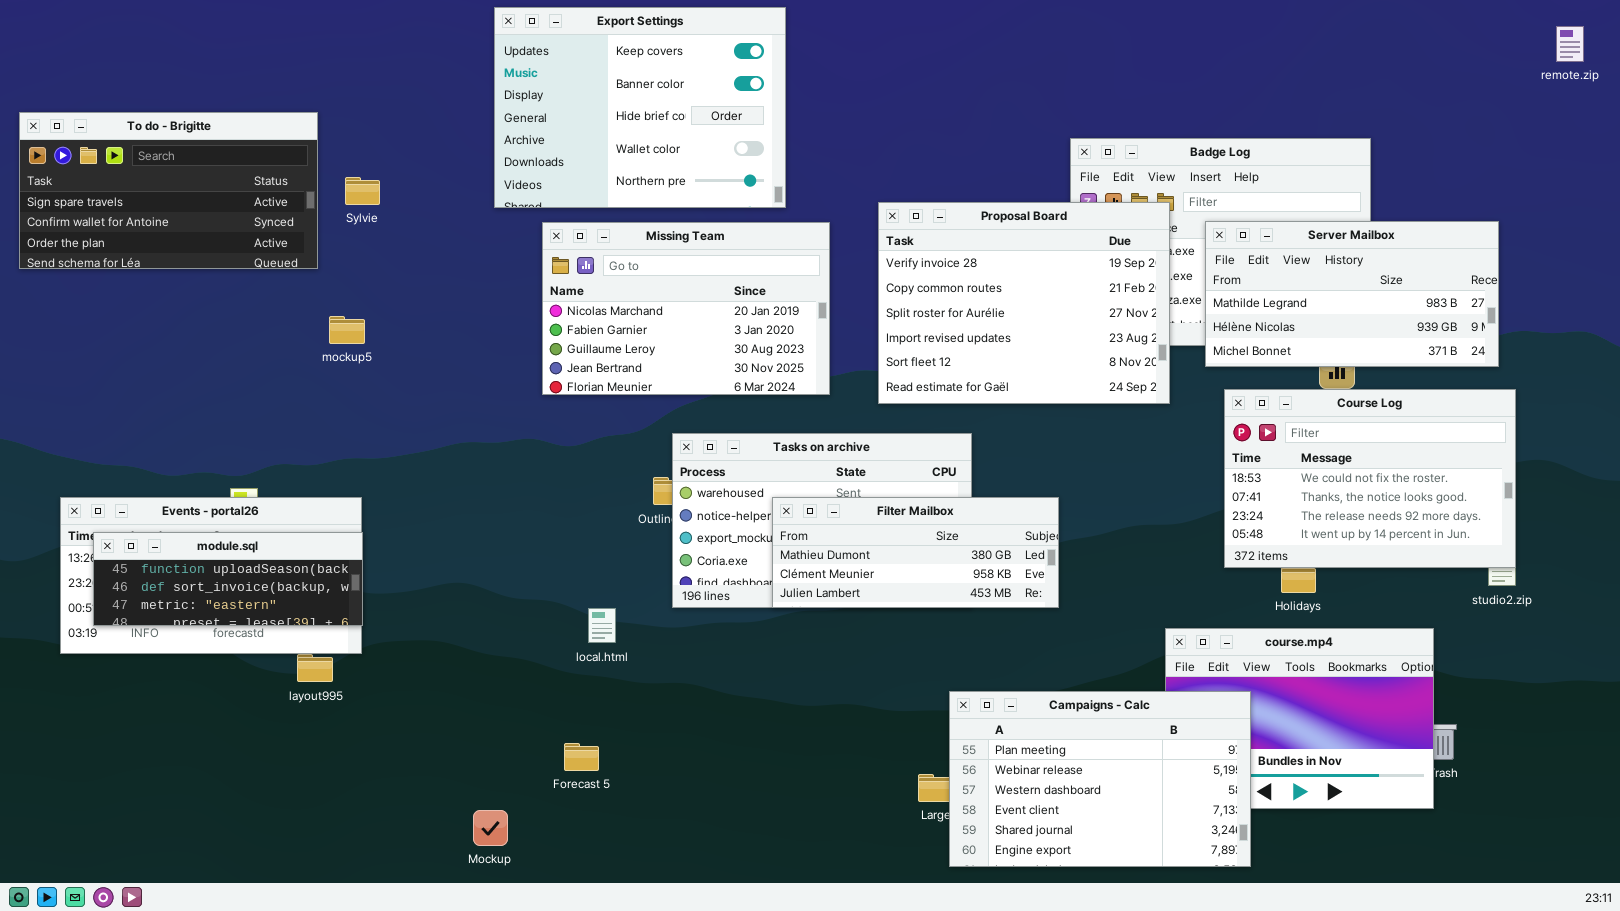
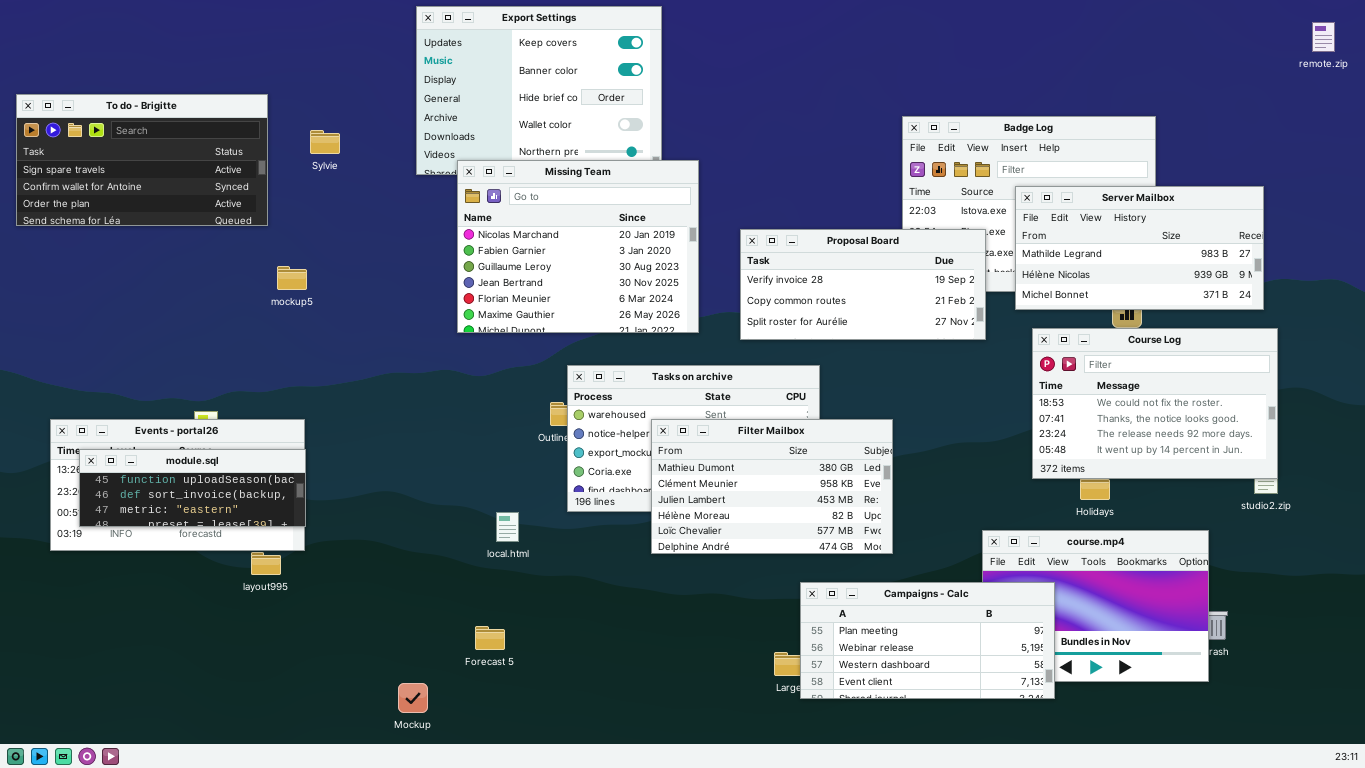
Sylvie: [345,177,380,205] -> [310,130,340,154], moved
Proposal Board: [878,202,1170,404] -> [740,229,986,340], resized
Missing Team: [542,222,830,395] -> [457,160,699,333], resized
Filter Mailbox: [772,497,1059,608] -> [651,419,893,554], resized
Campaigns - Calc: [949,691,1251,867] -> [800,582,1055,699], resized

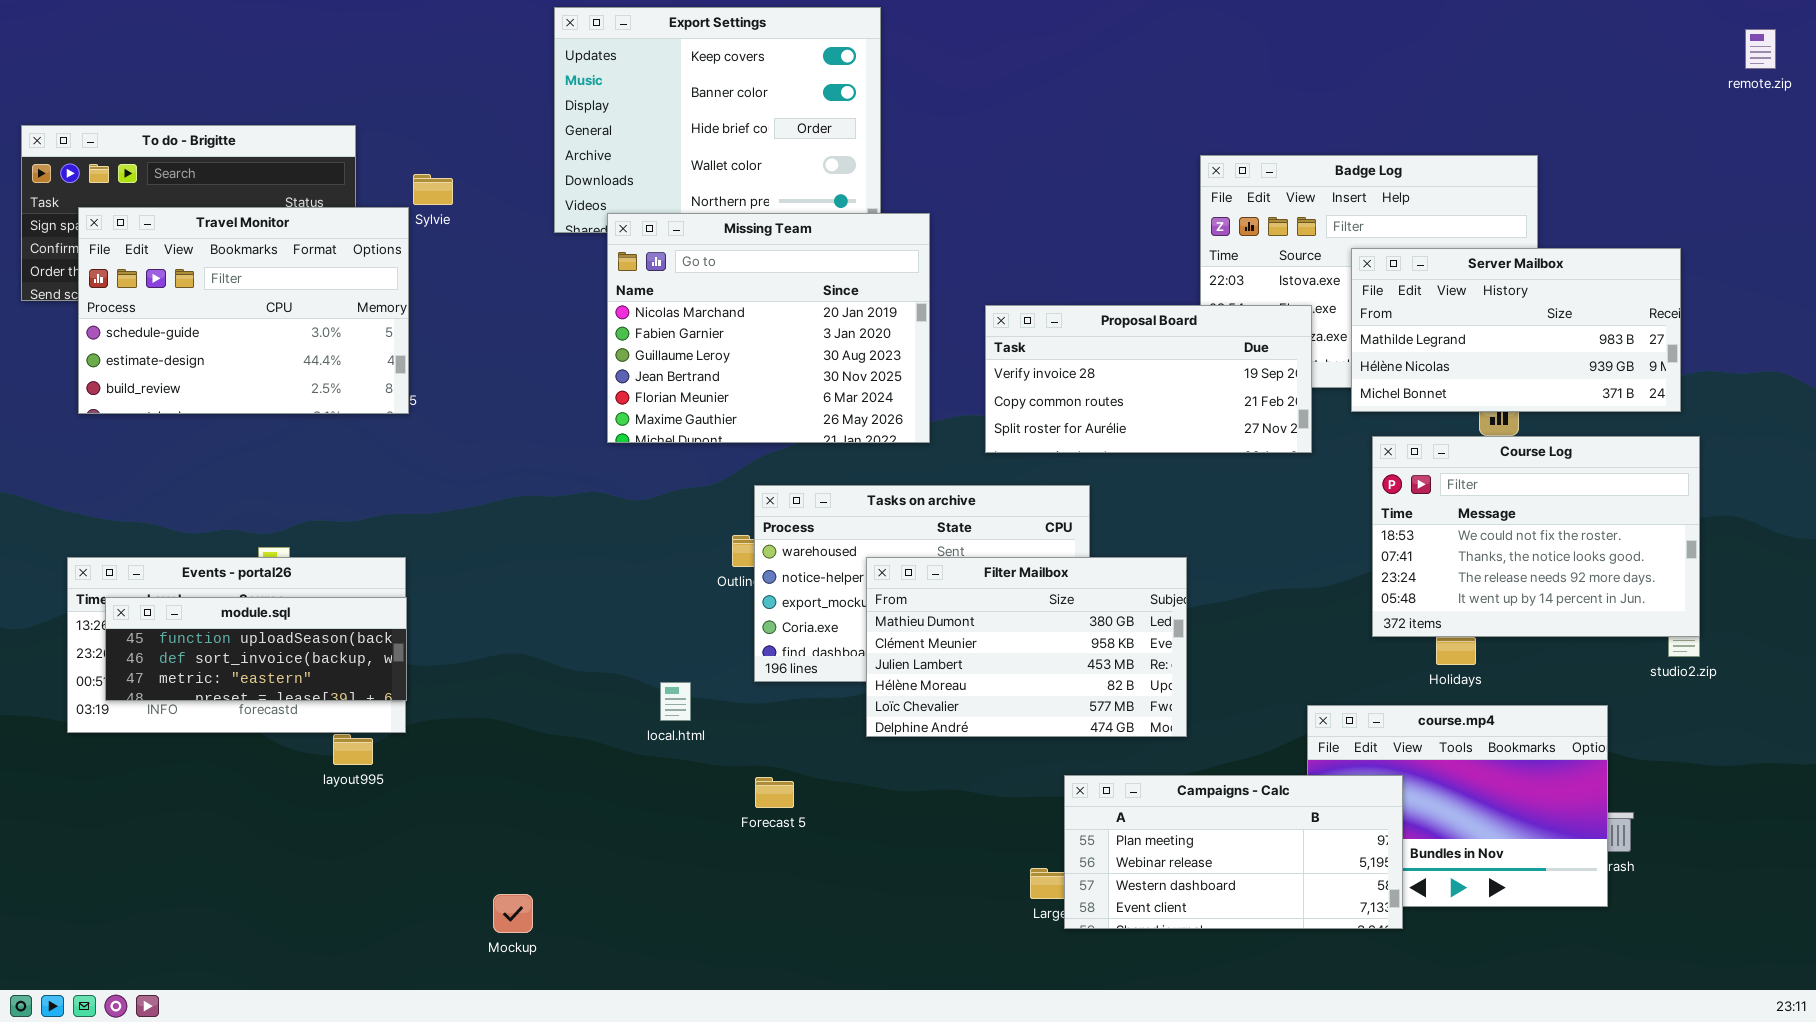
Travel Monitor: none -> [78,207,409,414], opened
Forecast 5: [475,626,505,650] -> [755,777,794,808], moved
Mockup: [398,683,428,713] -> [493,894,533,933], moved

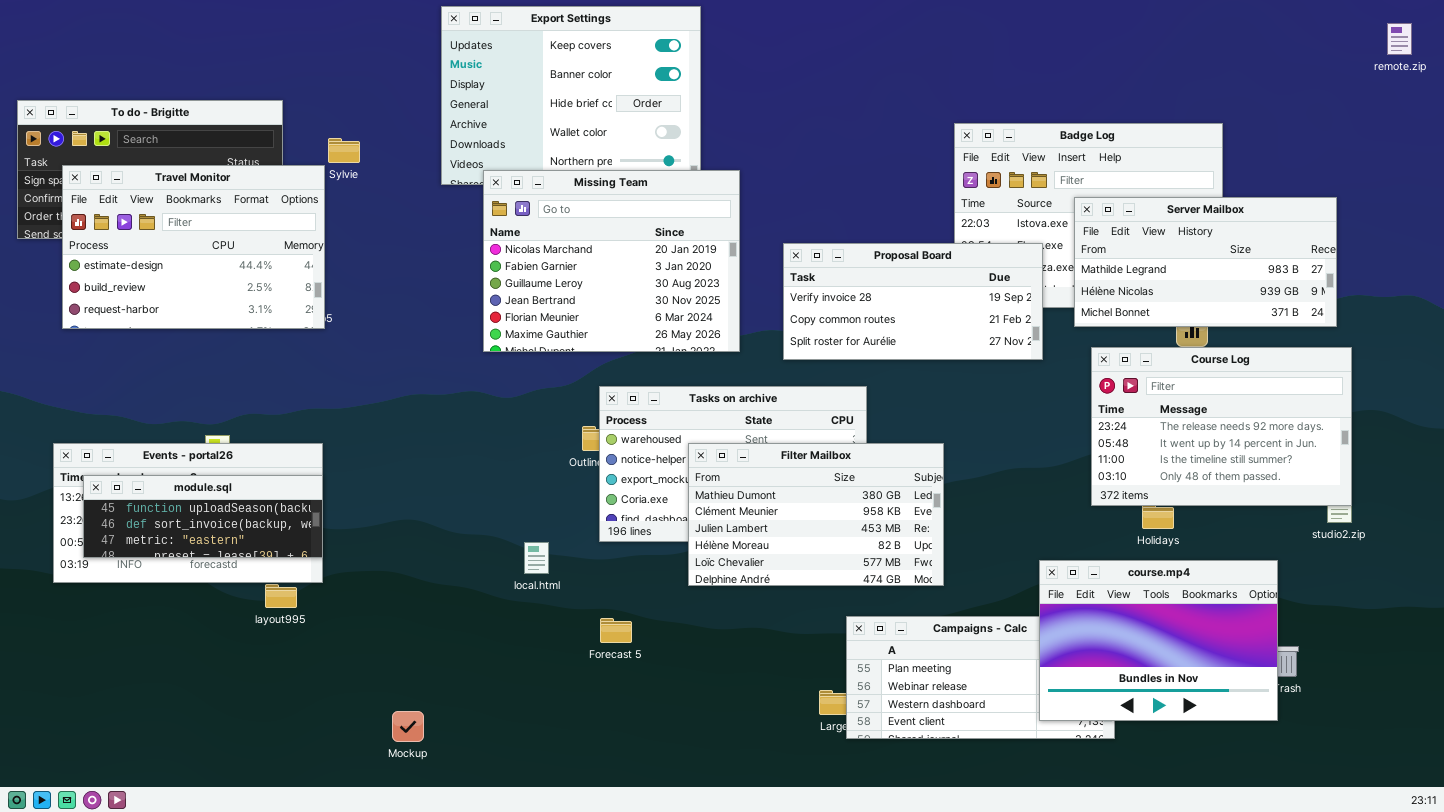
Travel Monitor: [78,207,409,414] -> [62,165,325,329], scrolled down 1 row
Course Log: [1372,436,1700,637] -> [1091,347,1352,506], scrolled down 2 rows
course.mp4: [1307,705,1608,907] -> [1039,560,1278,721], raised

